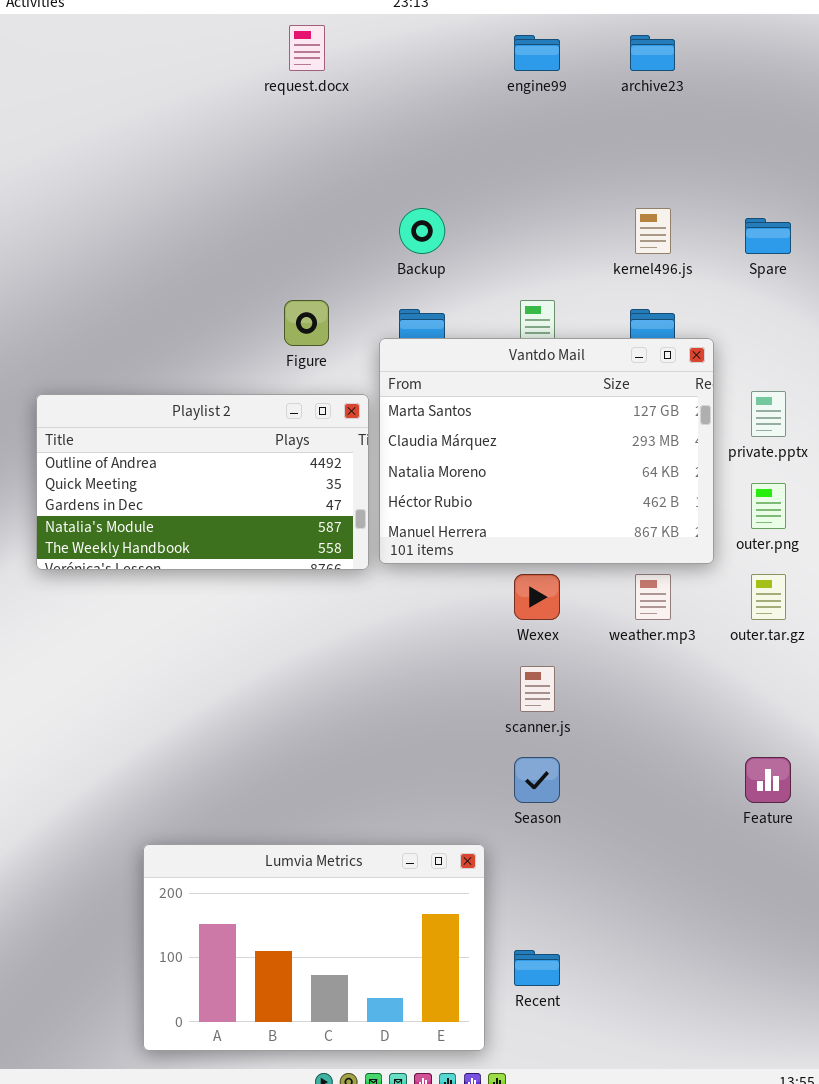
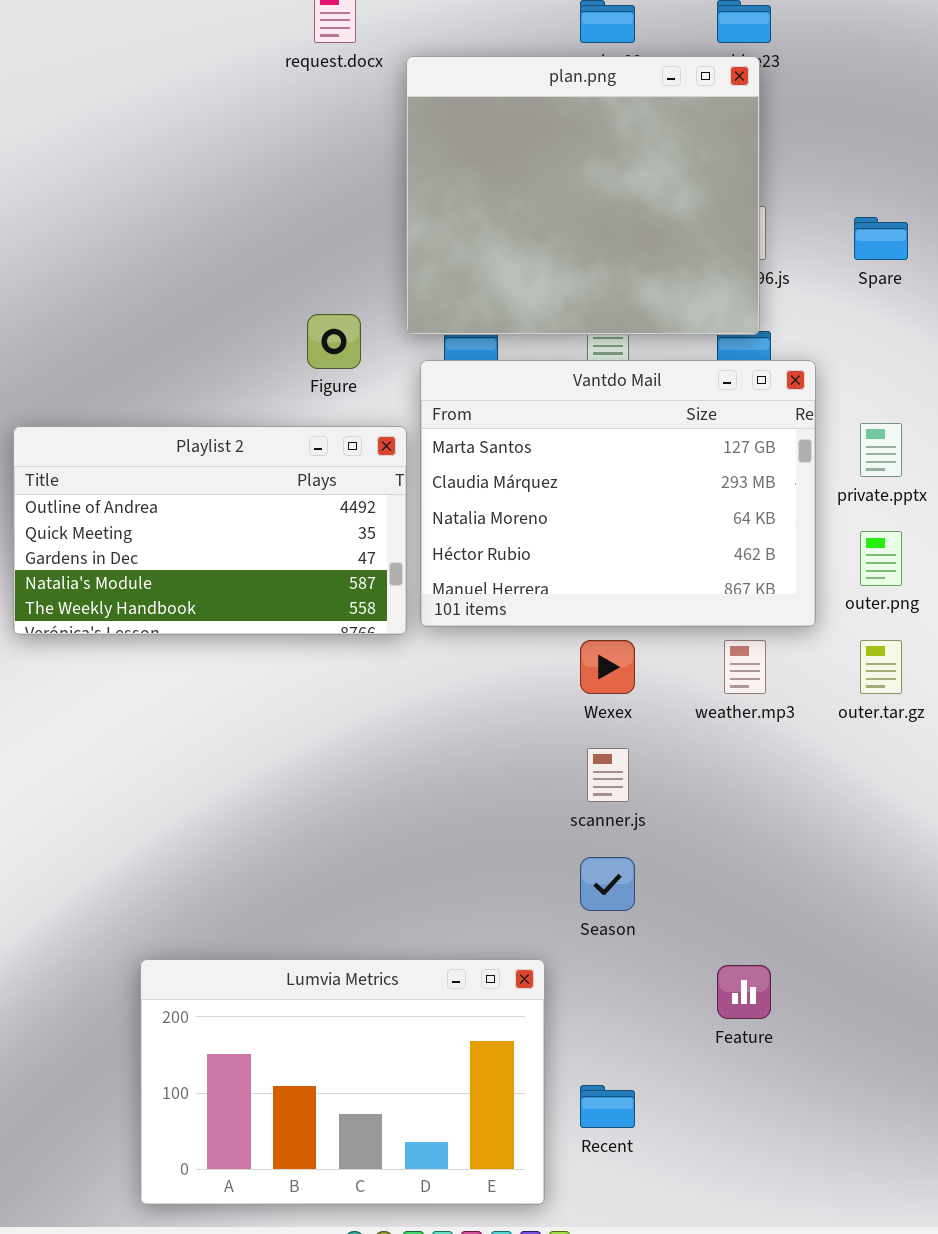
plan.png: none -> [406,56,760,335], opened
Feature: [745,757,791,803] -> [717,965,771,1019], moved

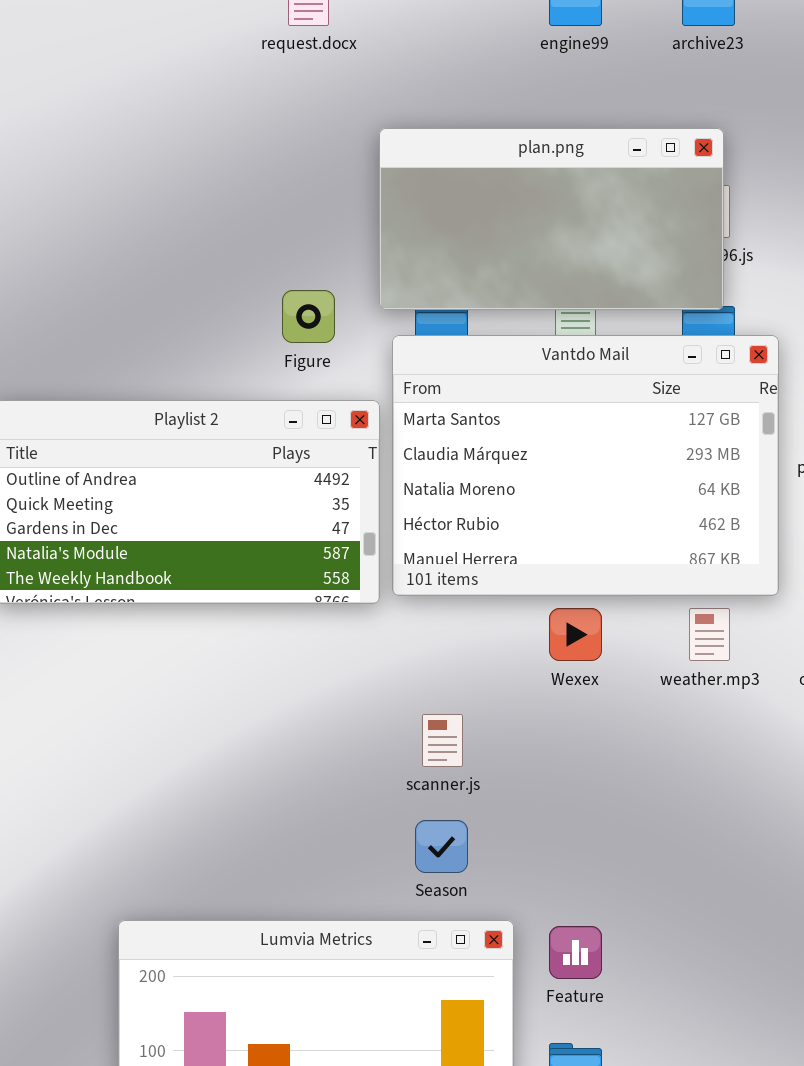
plan.png: [406,56,760,335] -> [379,128,724,310], resized
scanner.js: [587,748,629,802] -> [422,714,463,767], moved
Season: [580,857,635,911] -> [415,820,468,873], moved
Feature: [717,965,771,1019] -> [549,926,602,979], moved

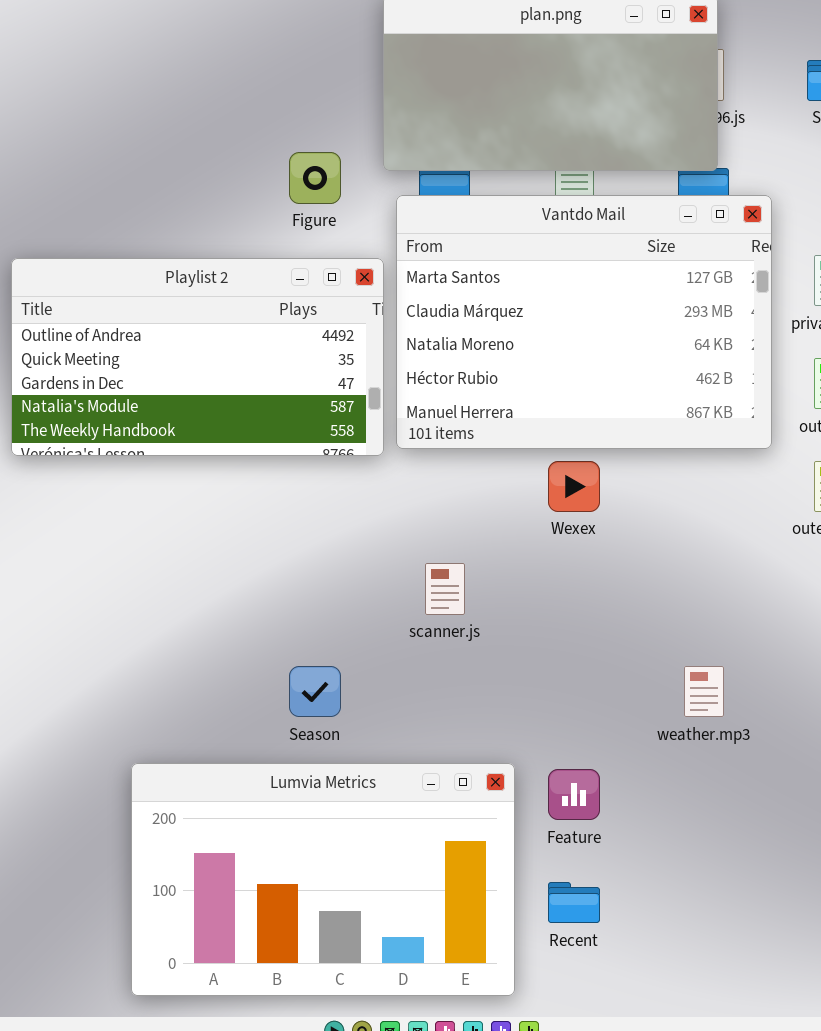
weather.mp3: [689,608,730,661] -> [684,666,724,717], moved
Season: [415,820,468,873] -> [289,666,341,717], moved

